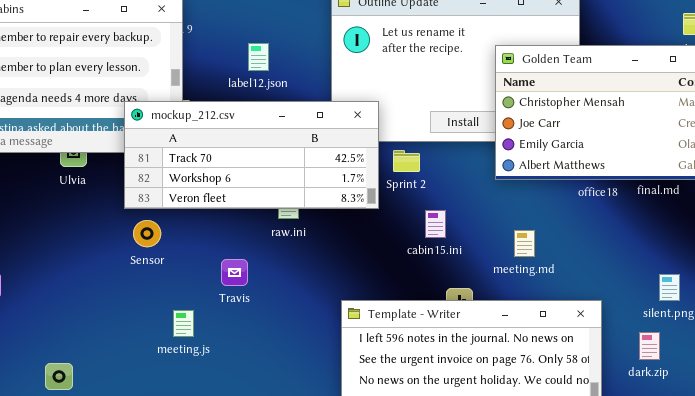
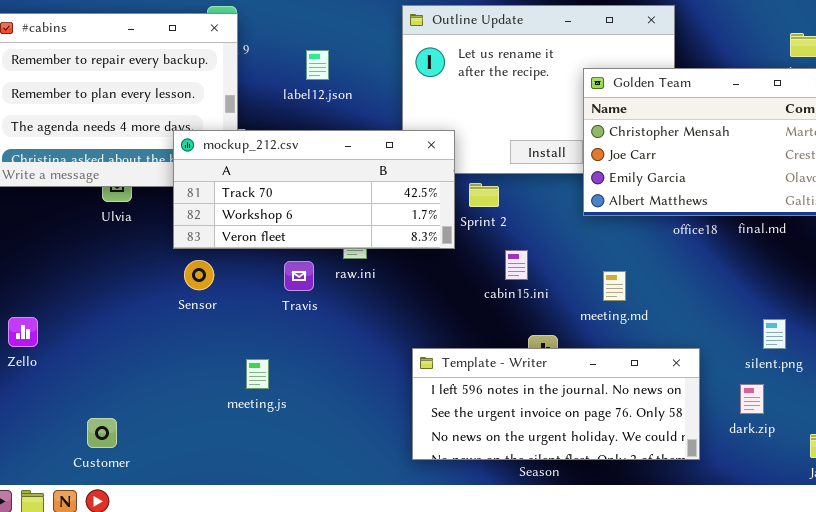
label12.json: [248,43,269,71] -> [306,50,329,80], moved
Travis: [221,259,248,286] -> [284,261,314,291], moved
meeting.js: [173,310,194,337] -> [246,359,269,389], moved

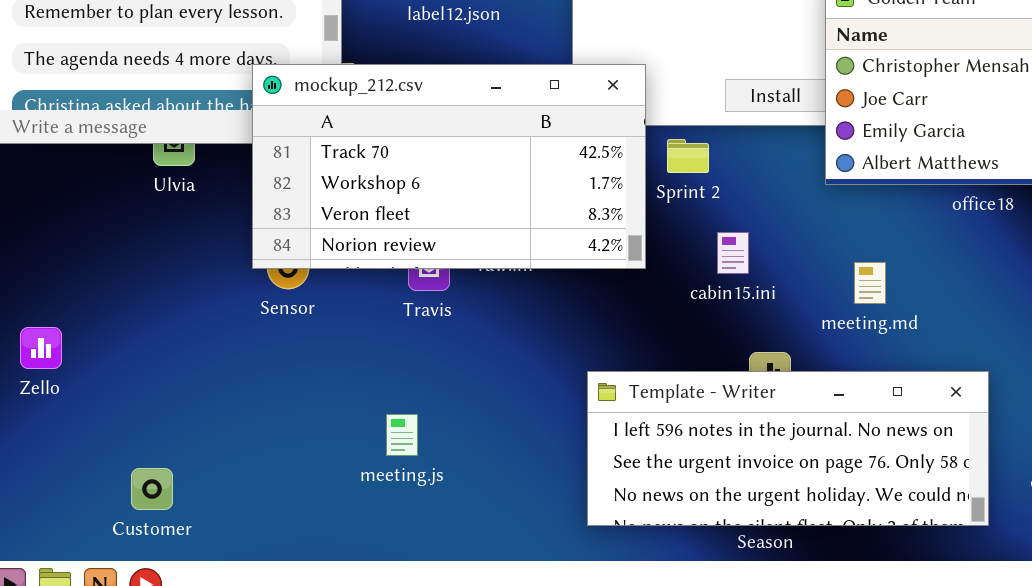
mockup_212.csv: [173,130,455,249] -> [252,64,646,269], resized
meeting.js: [246,359,269,389] -> [386,414,418,456], moved

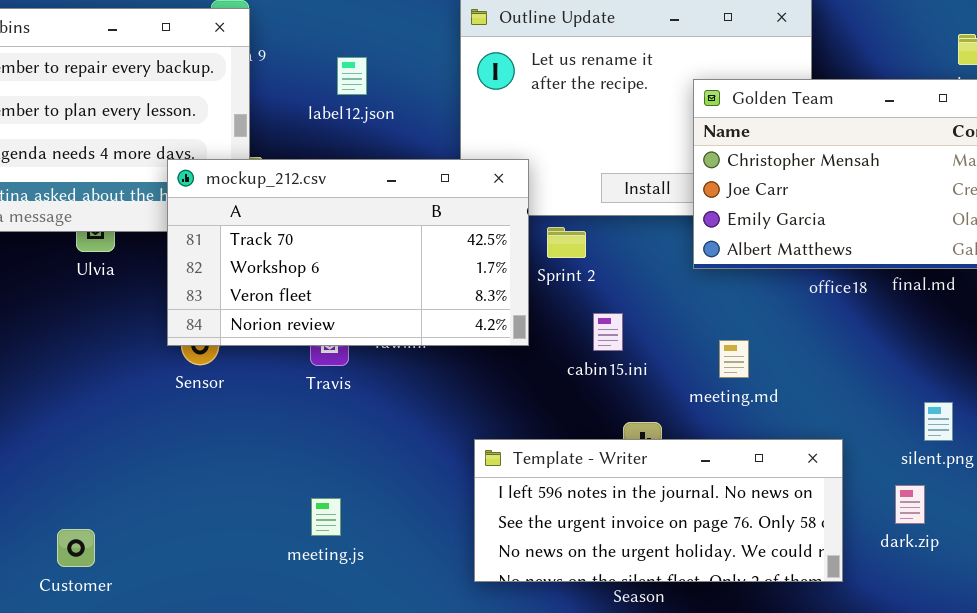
meeting.js: [386,414,418,456] -> [311,498,341,536], moved

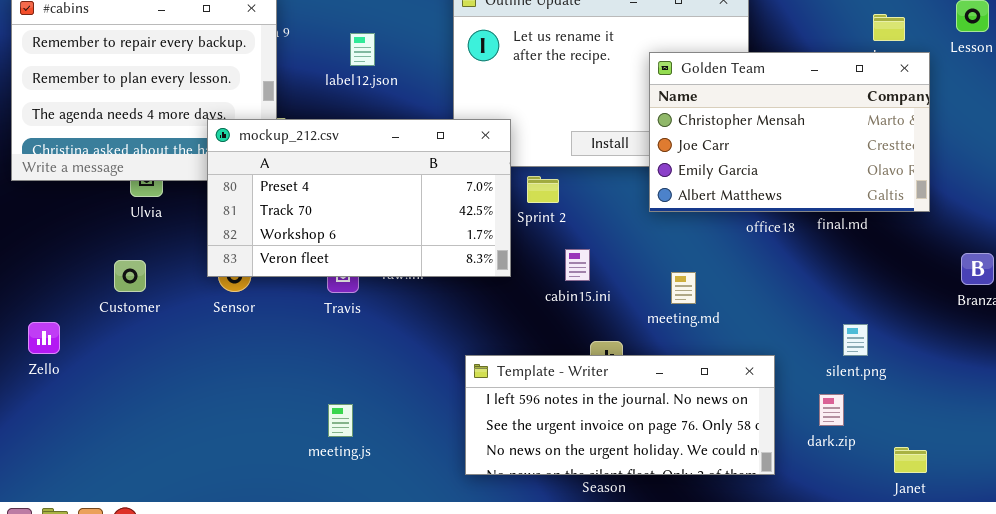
mockup_212.csv: [167,159,529,346] -> [207,119,511,277], scrolled up 1 row
Customer: [57,529,95,567] -> [114,260,146,292], moved

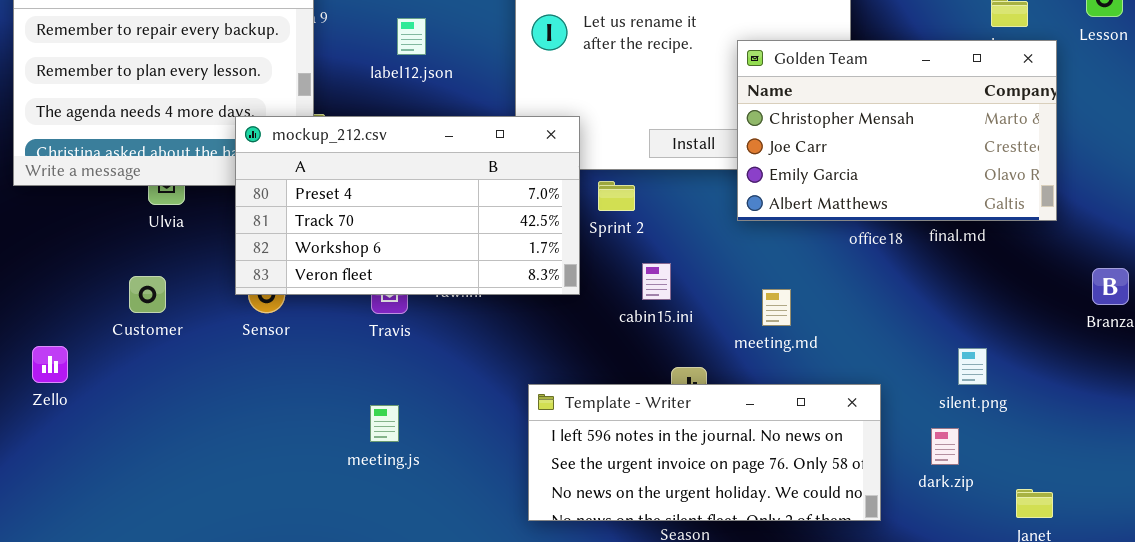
meeting.js: [328,404,353,437] -> [370,405,399,442], moved

